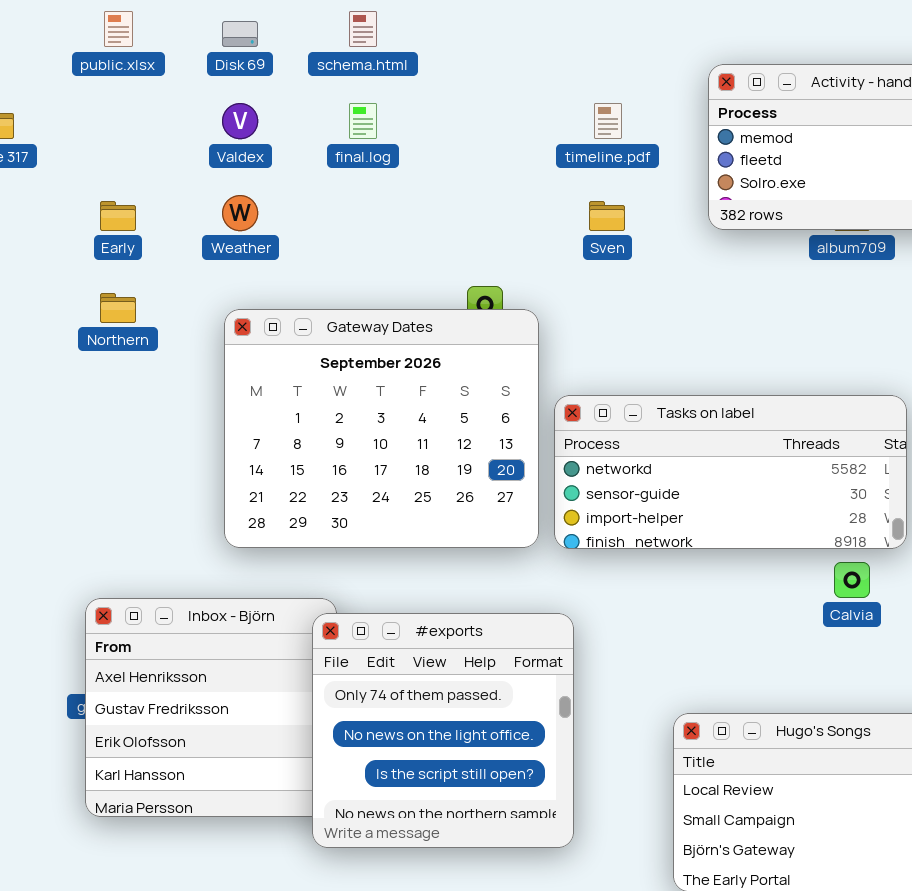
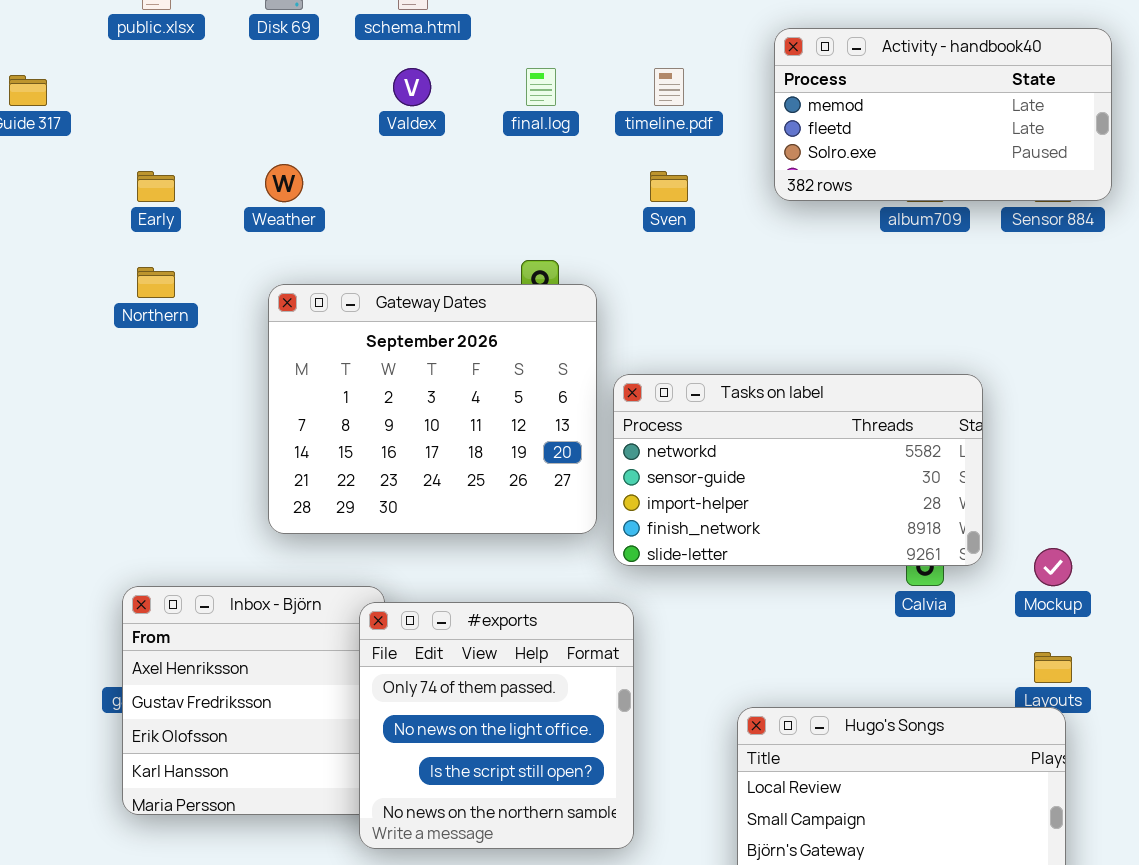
Valdex: [222,103,258,139] -> [393,68,431,106], moved
final.log: [349,103,377,139] -> [526,68,556,106], moved
Tasks on label: [554,395,907,549] -> [613,374,983,566], resized

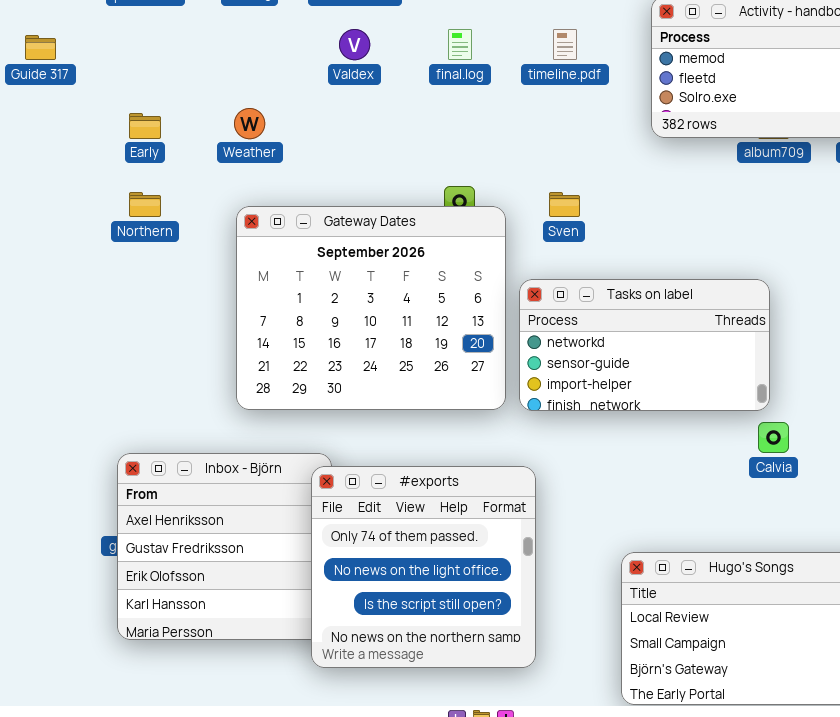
Sven: [650,171,688,202] -> [549,192,580,217], moved
Tasks on label: [613,374,983,566] -> [519,279,770,411], resized

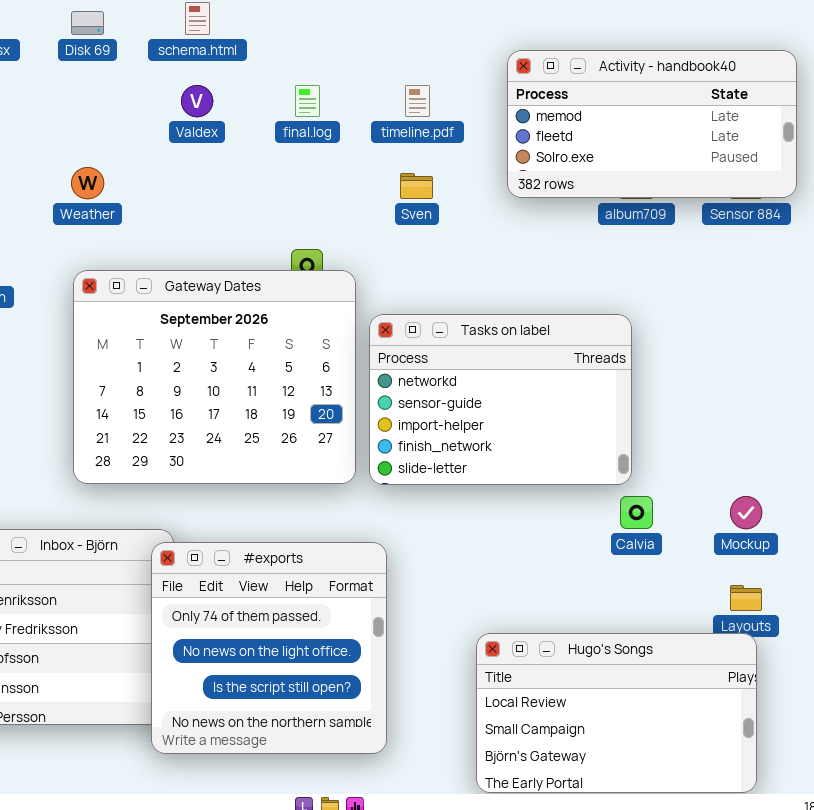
Sven: [549,192,580,217] -> [400,173,433,199], moved
Tasks on label: [519,279,770,411] -> [369,314,632,485], resized

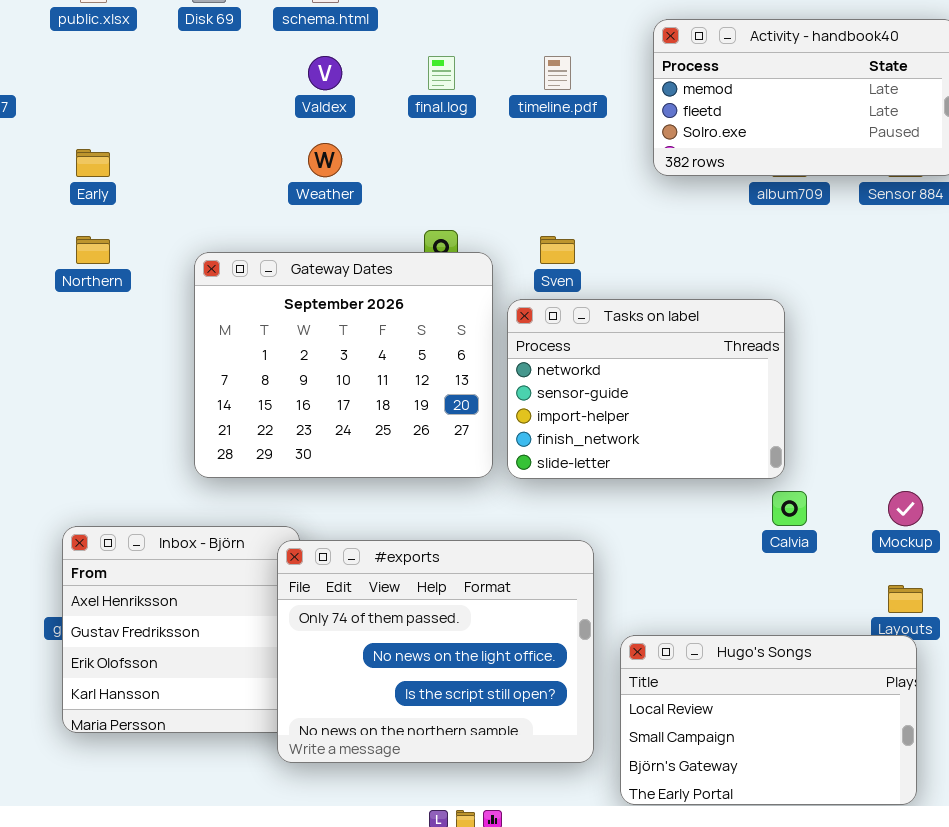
Weather: [71,167,104,199] -> [308,143,342,177], moved
Sven: [400,173,433,199] -> [540,236,575,264], moved
#exports: [151,542,387,754] -> [277,540,594,763], resized

